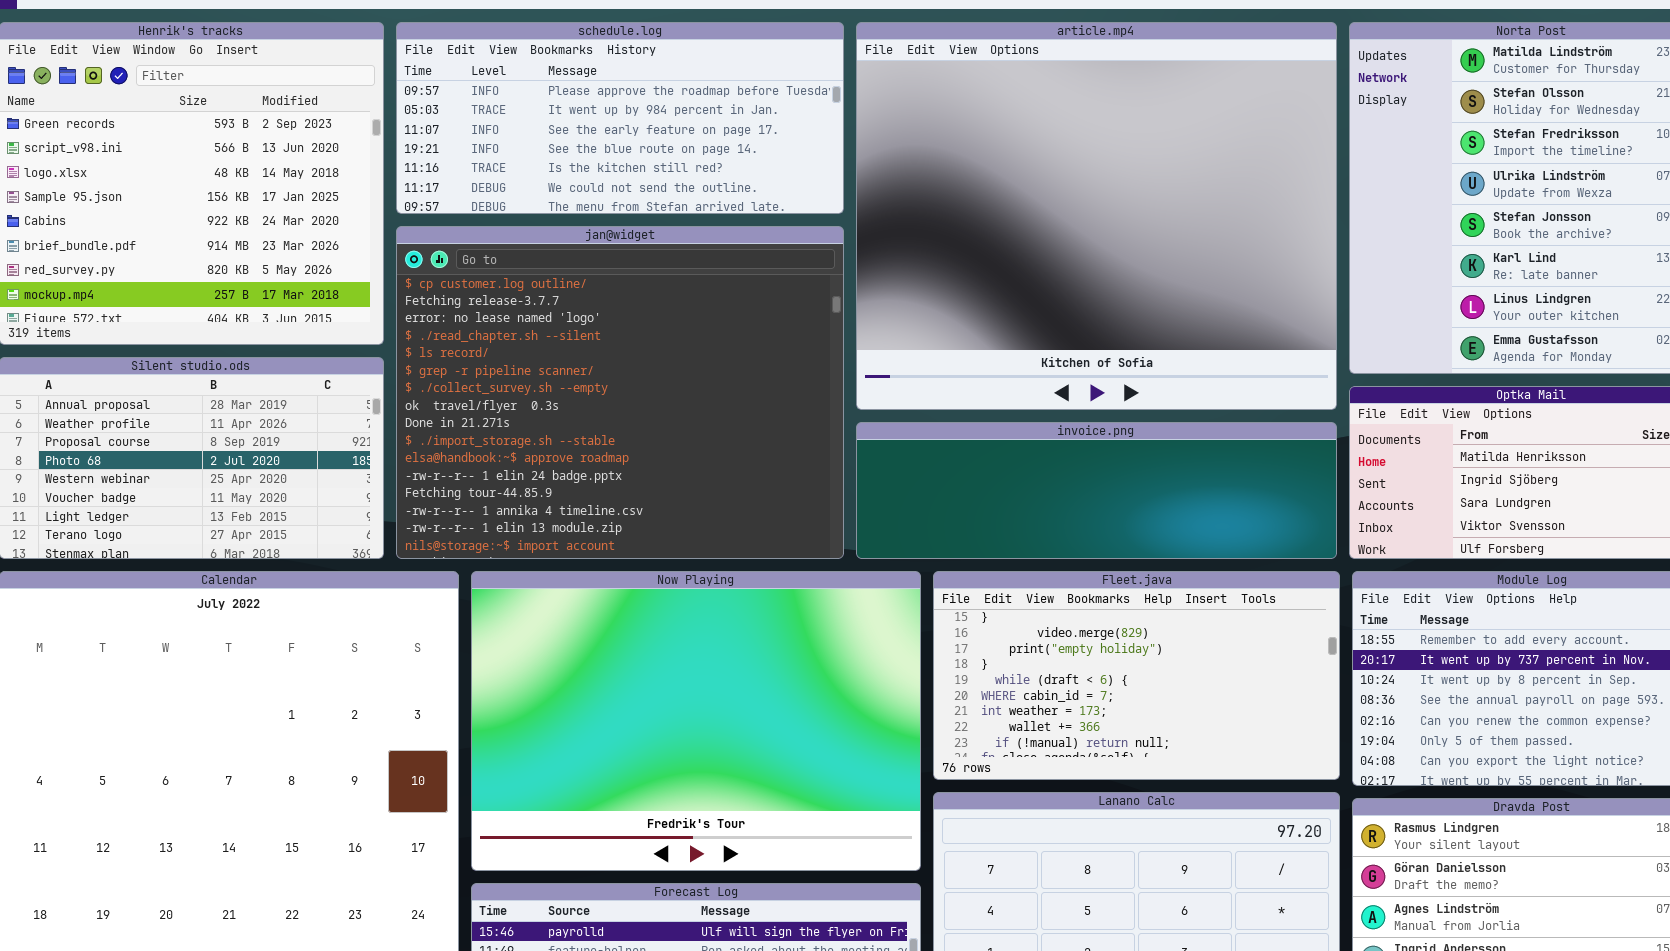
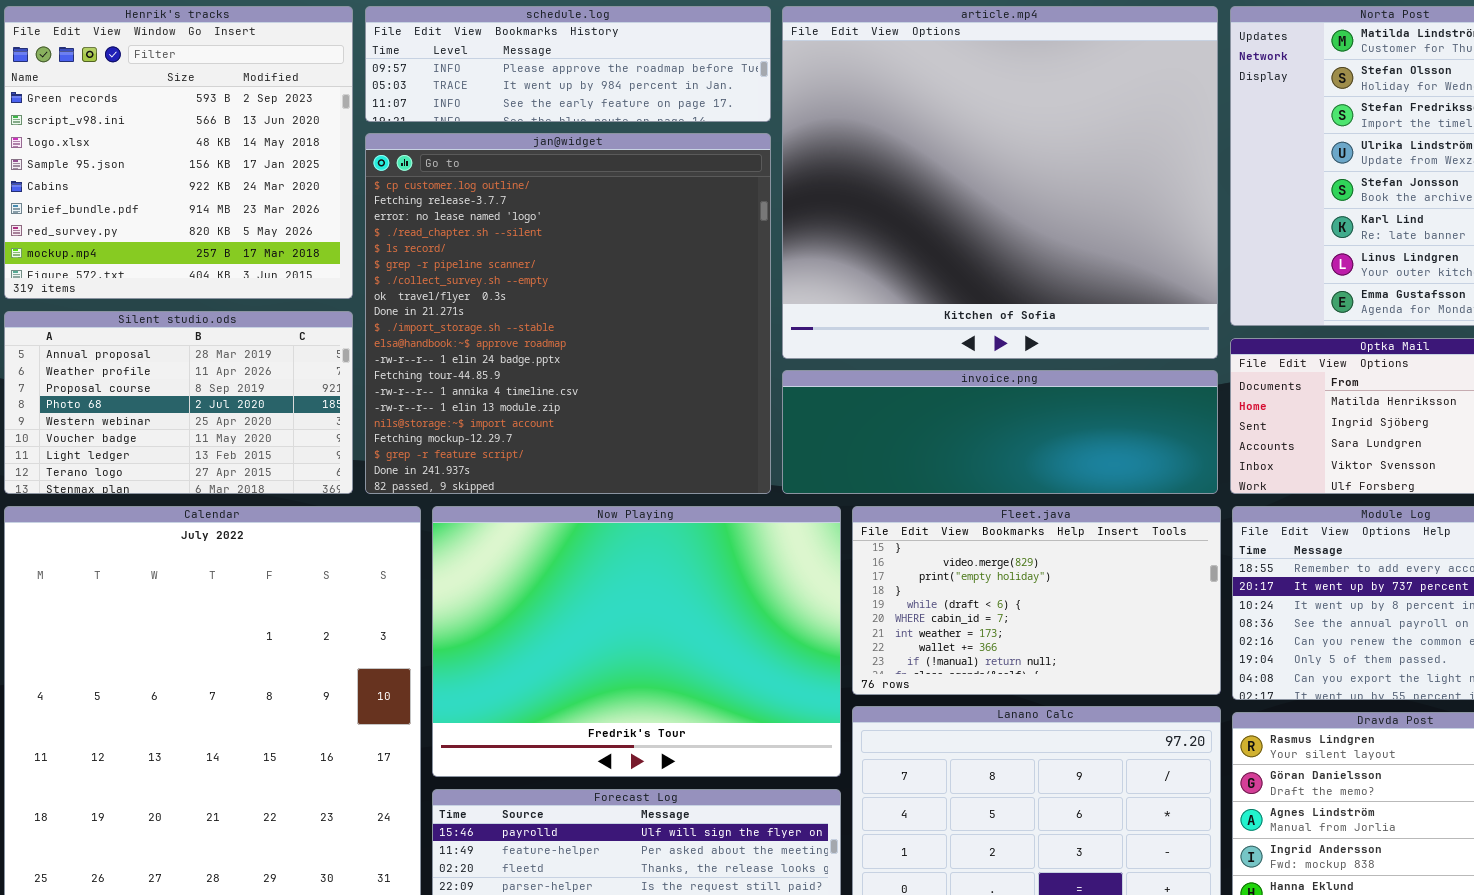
schedule.log: [396,22,844,214] -> [365,6,771,122], resized
jan@widget: [396,226,844,559] -> [365,133,771,494], resized

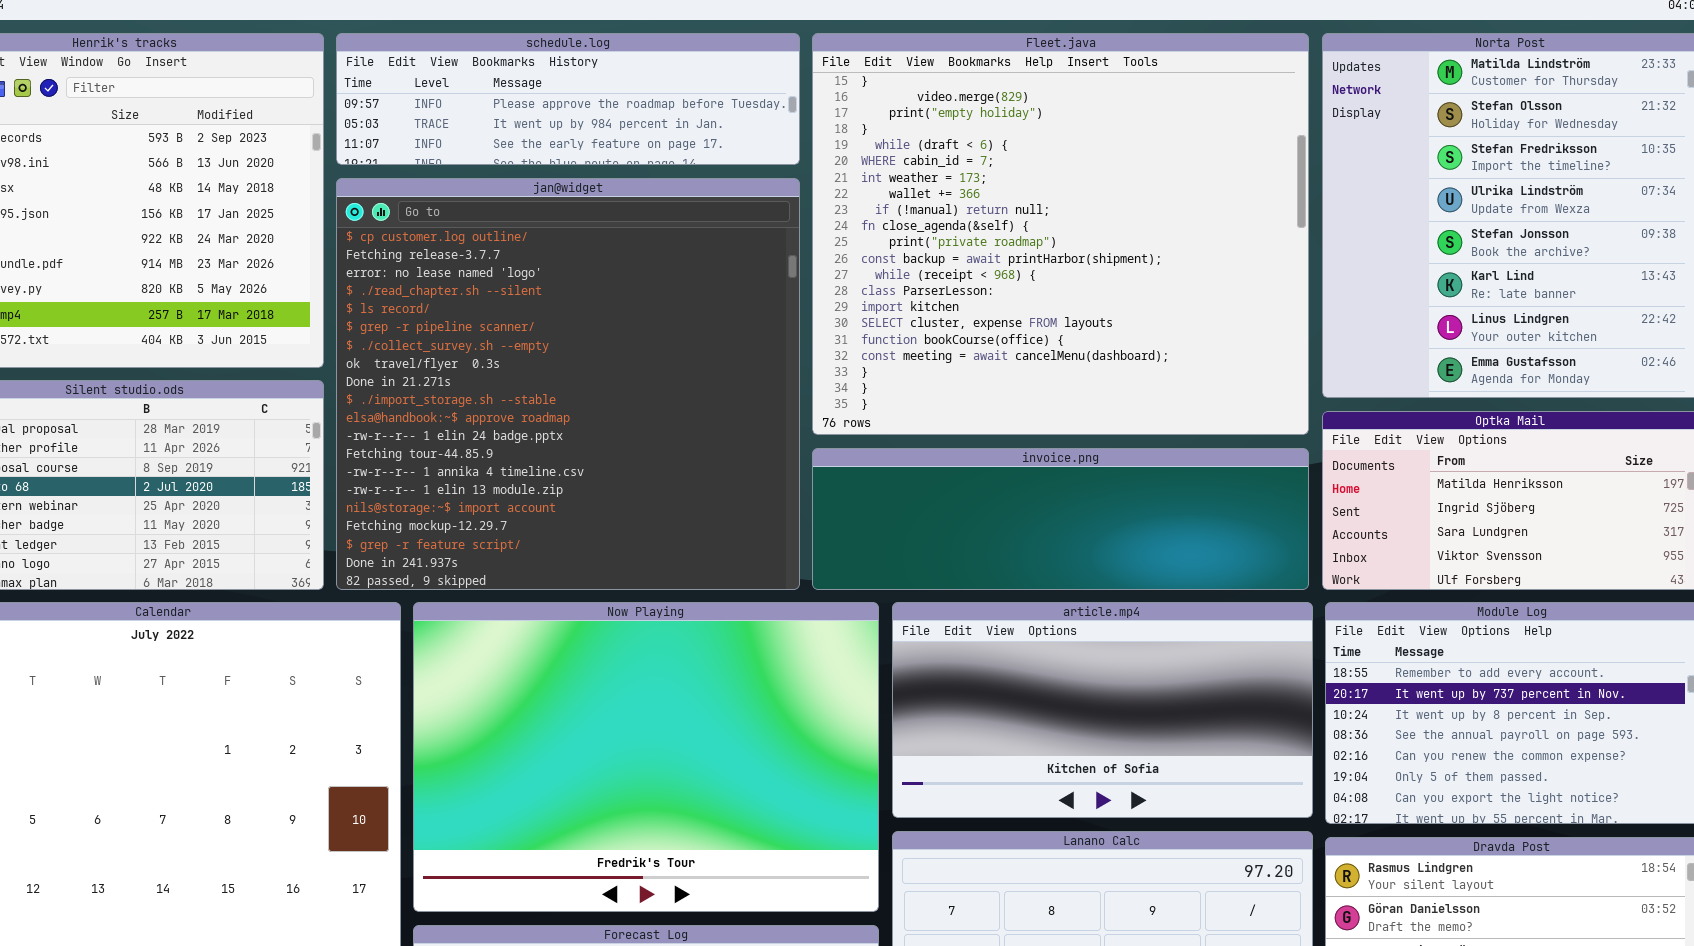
article.mp4: [782,6,1218,359] -> [892,602,1313,818], moved, resized
Fleet.java: [852,506,1221,695] -> [812,33,1309,435], moved, resized

